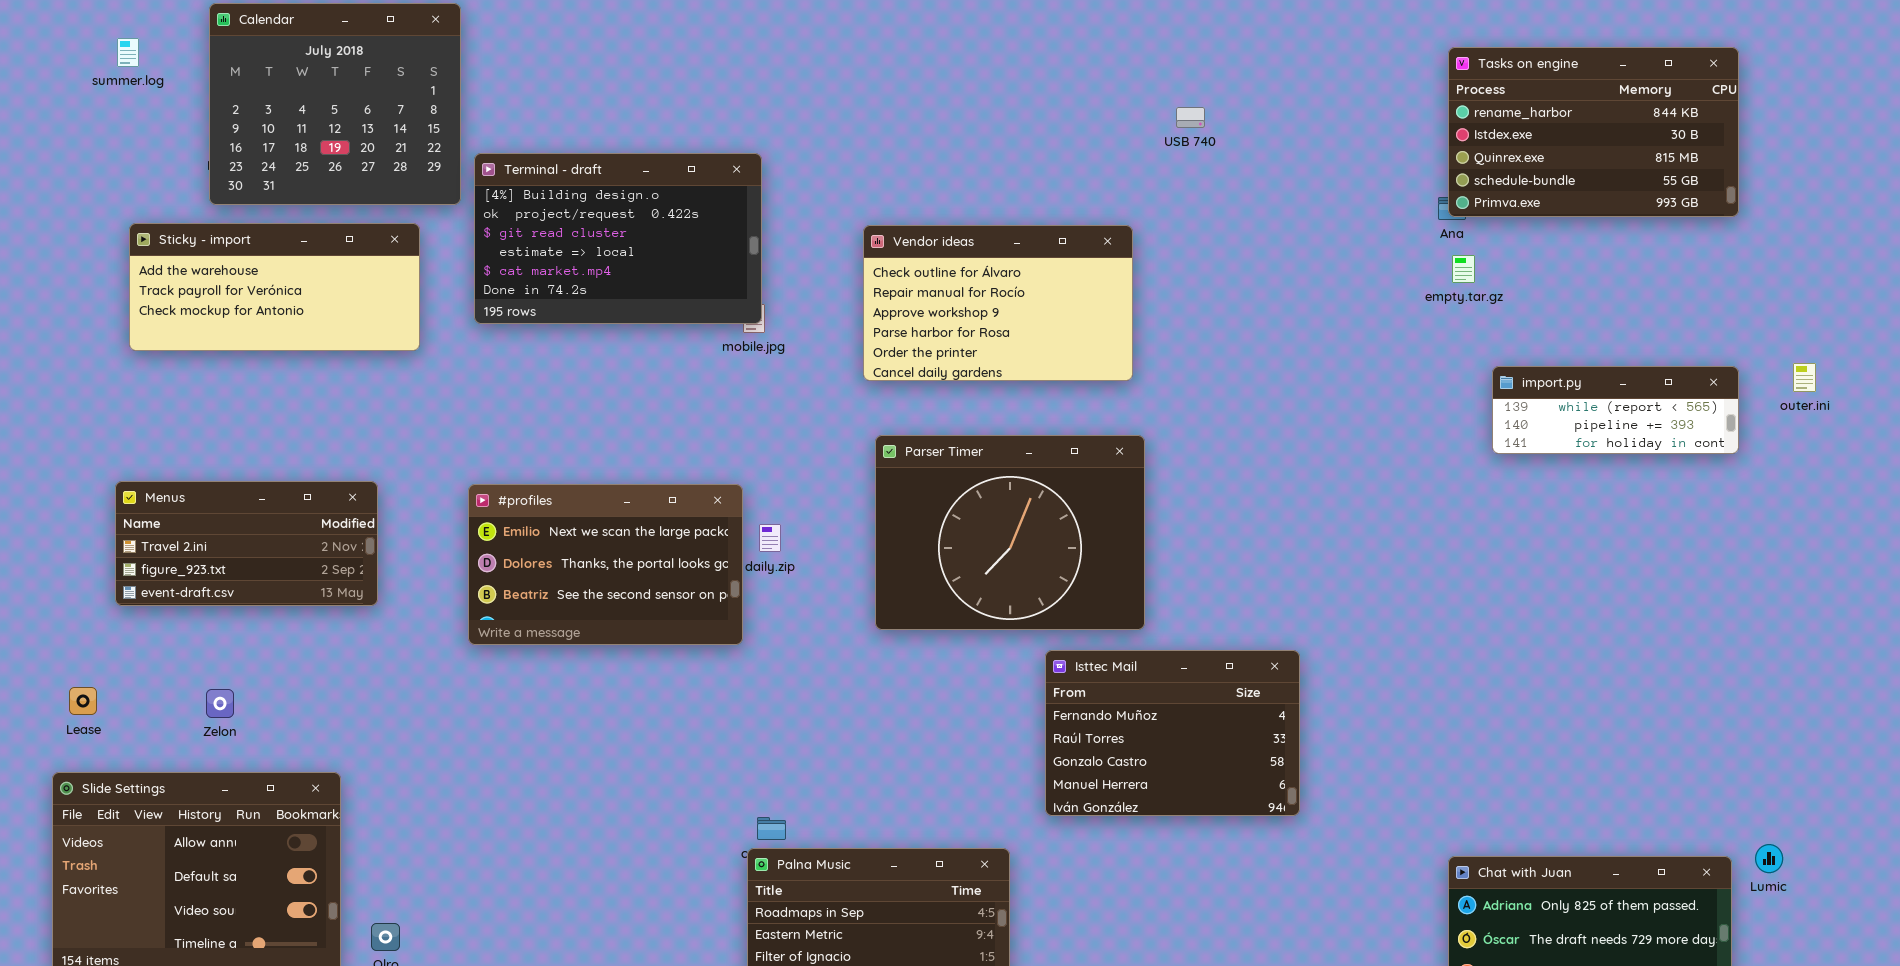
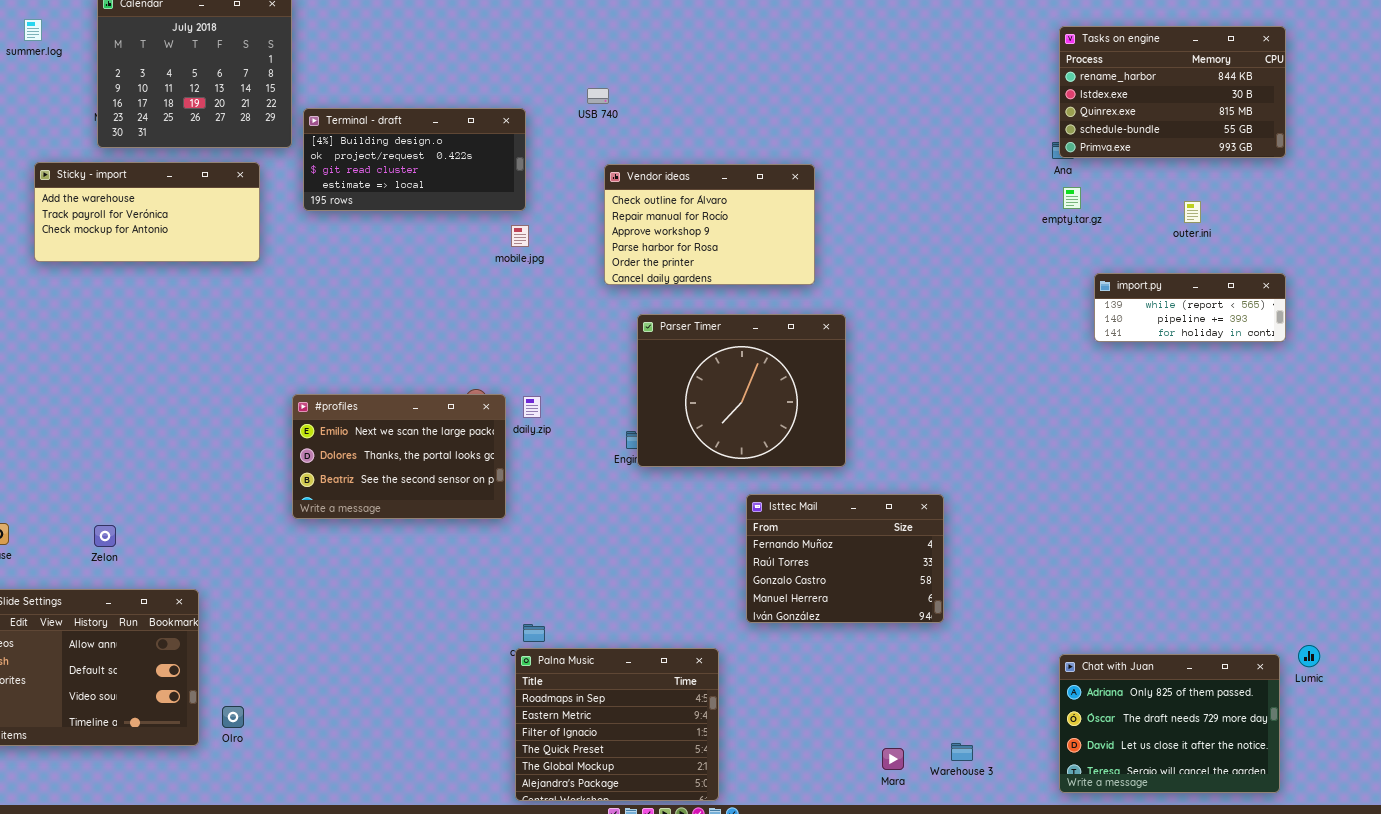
USB 740: [1176,107,1205,128] -> [587,88,609,104], moved
Terminal - draft: [474,153,762,324] -> [303,108,526,211], resized
outer.ini: [1793,363,1816,392] -> [1184,201,1201,223], moved
Parser Timer: [875,435,1145,630] -> [637,314,846,467], moved
Menus: [115,481,378,606] -> none, closed
#profiles: [468,484,743,645] -> [292,394,506,519], moved

